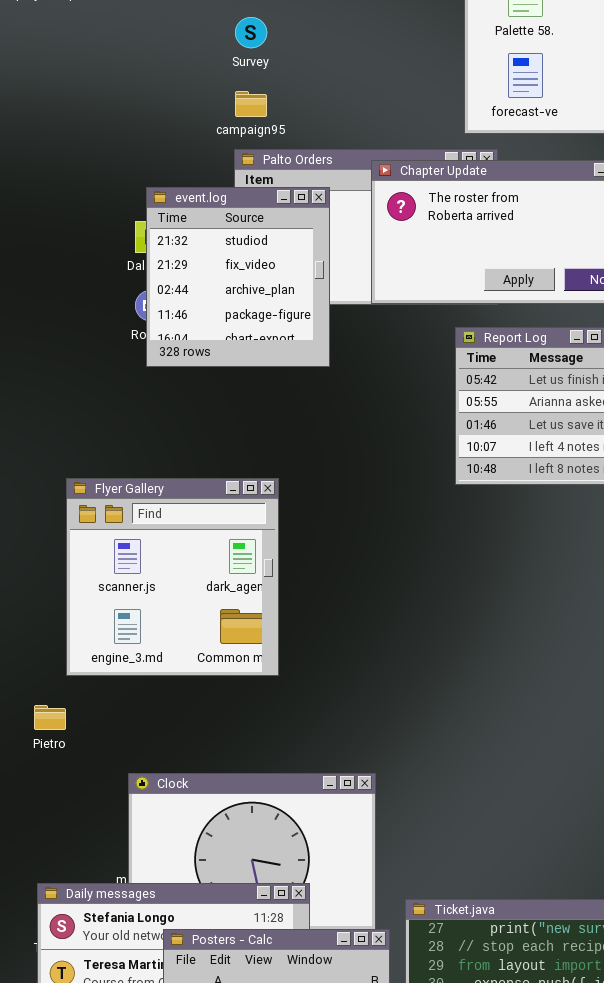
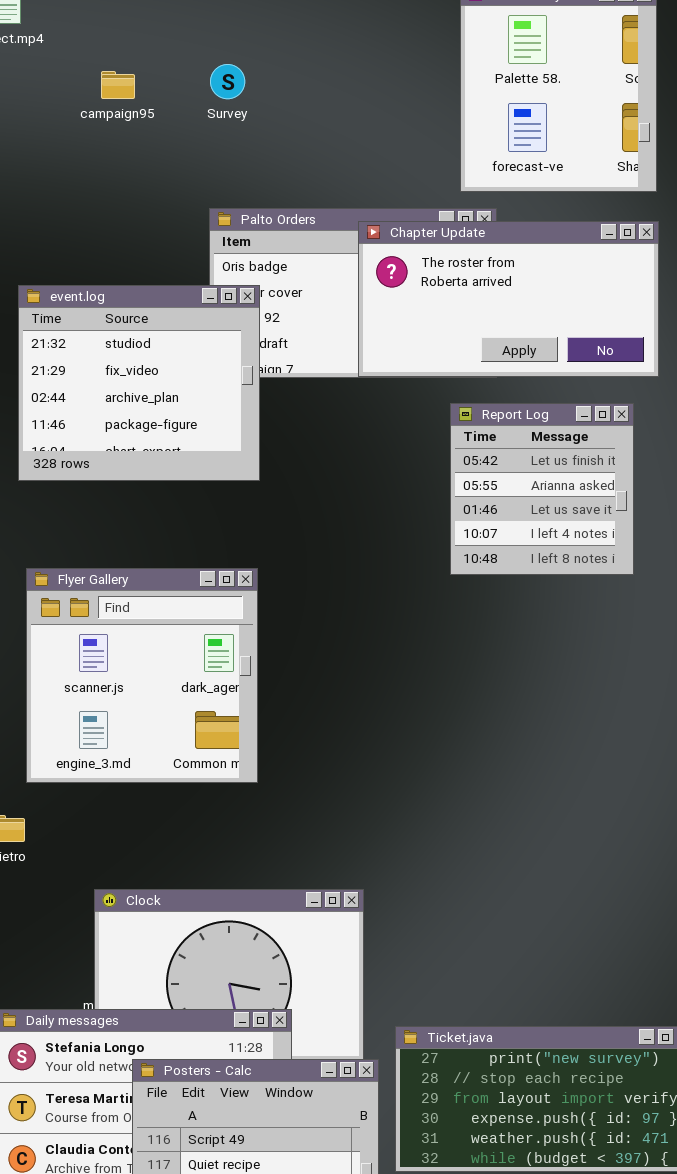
campaign95: [235,91,267,117] -> [101,71,135,99], moved
event.log: [146,187,330,367] -> [18,285,260,481], moved, resized

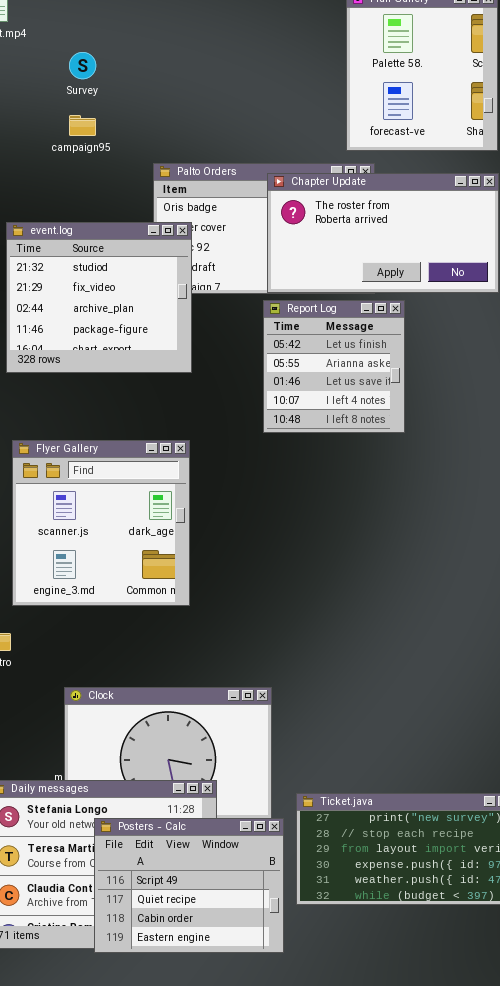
Survey: [210,64,245,99] -> [69,52,96,79], moved
campaign95: [101,71,135,99] -> [69,115,96,136], moved
Report Log: [450,403,634,575] -> [263,300,405,433], moved

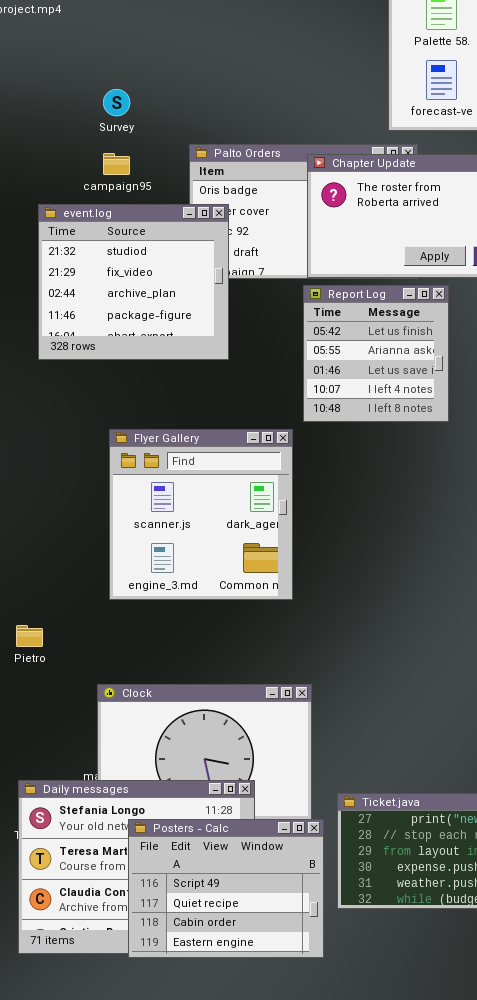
Survey: [69,52,96,79] -> [103,89,130,116], moved
campaign95: [69,115,96,136] -> [103,153,130,175], moved
Flyer Gallery: [12,440,190,606] -> [109,429,293,600], moved

